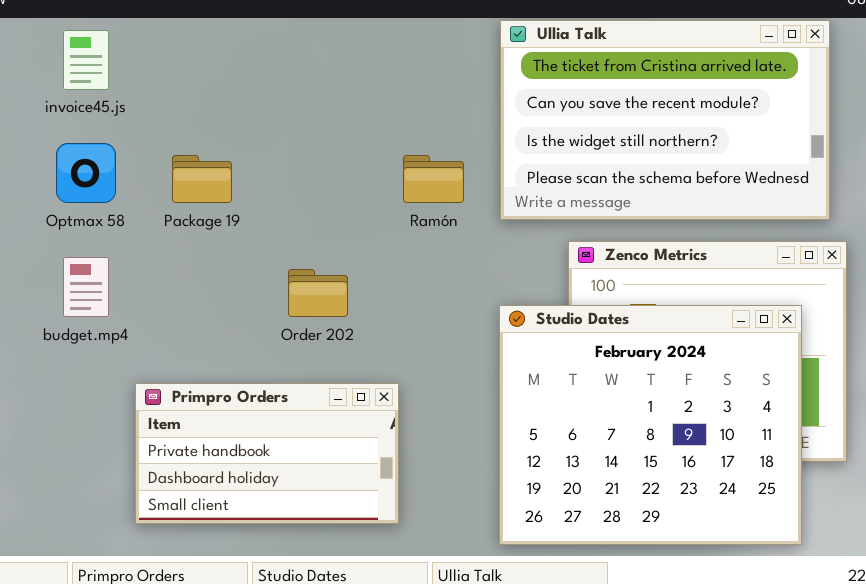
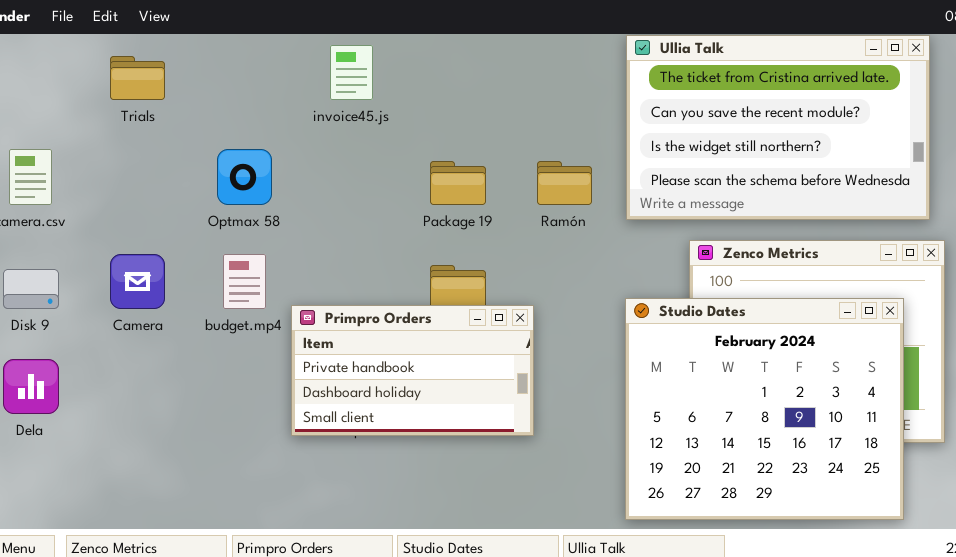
invoice45.js: [63,30,109,90] -> [330,45,373,100], moved
Package 19: [172,155,232,203] -> [430,161,486,205], moved
Primpro Orders: [135,383,399,524] -> [291,305,534,436], moved

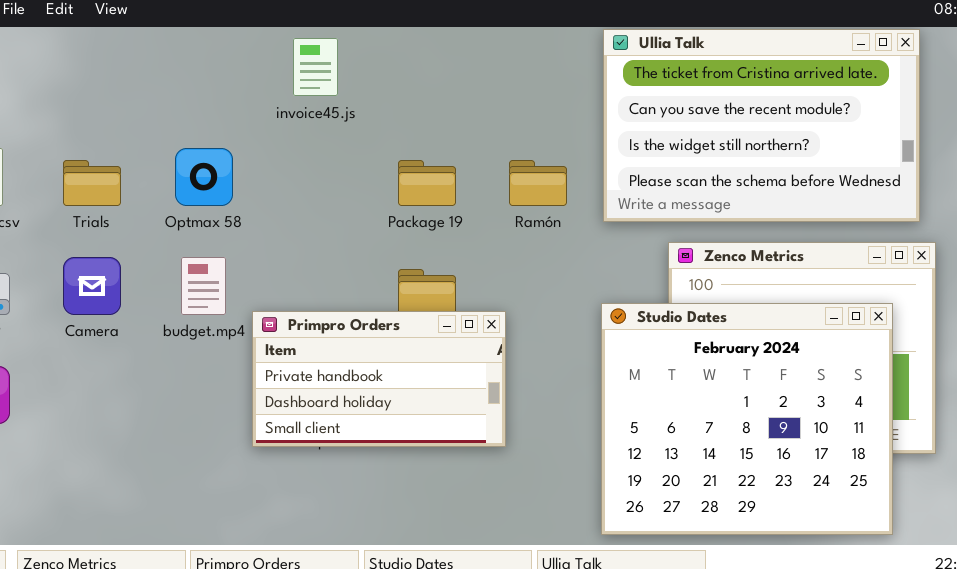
Trials: [110,56,165,100] -> [63,160,121,206], moved

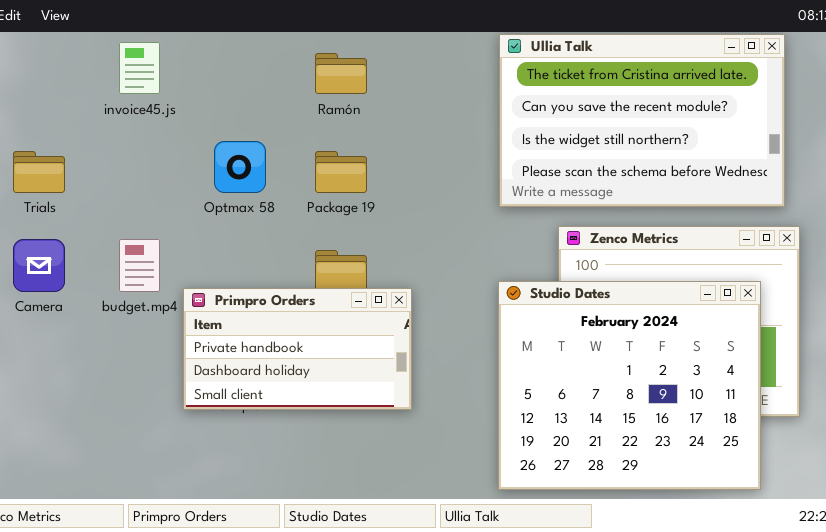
invoice45.js: [293,38,338,96] -> [119,42,160,94], moved
Optmax 58: [175,148,233,206] -> [214,141,266,193], moved
Ramón: [509,160,567,206] -> [315,53,367,94], moved

